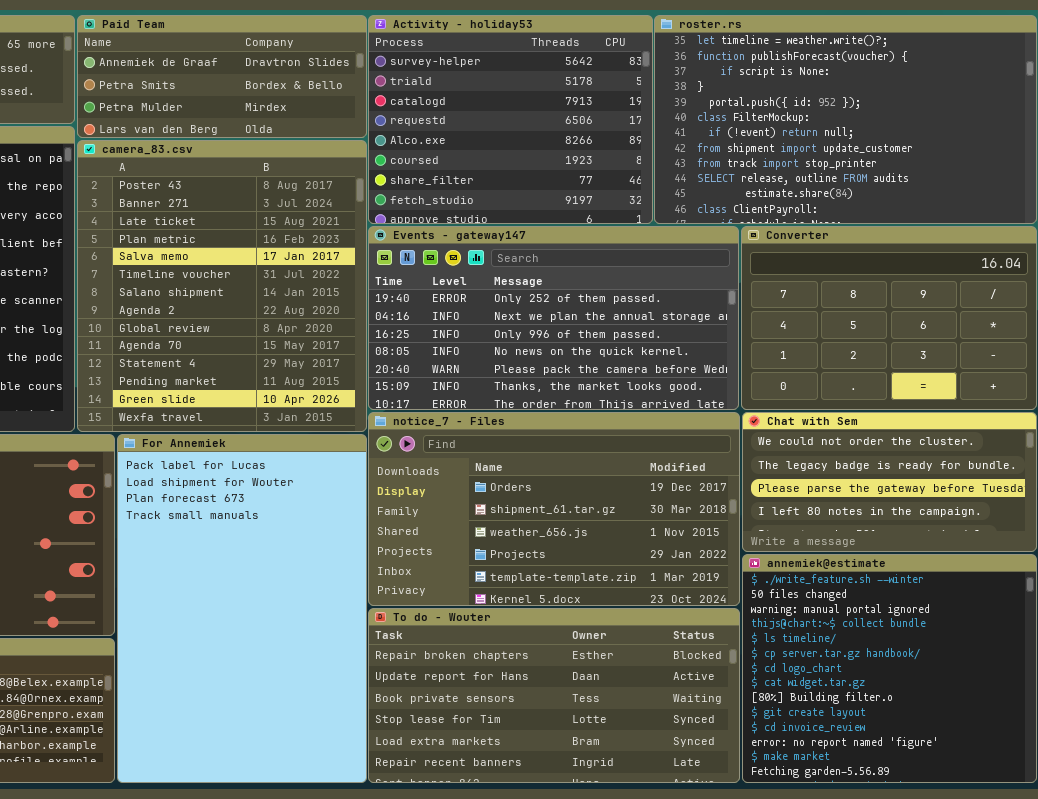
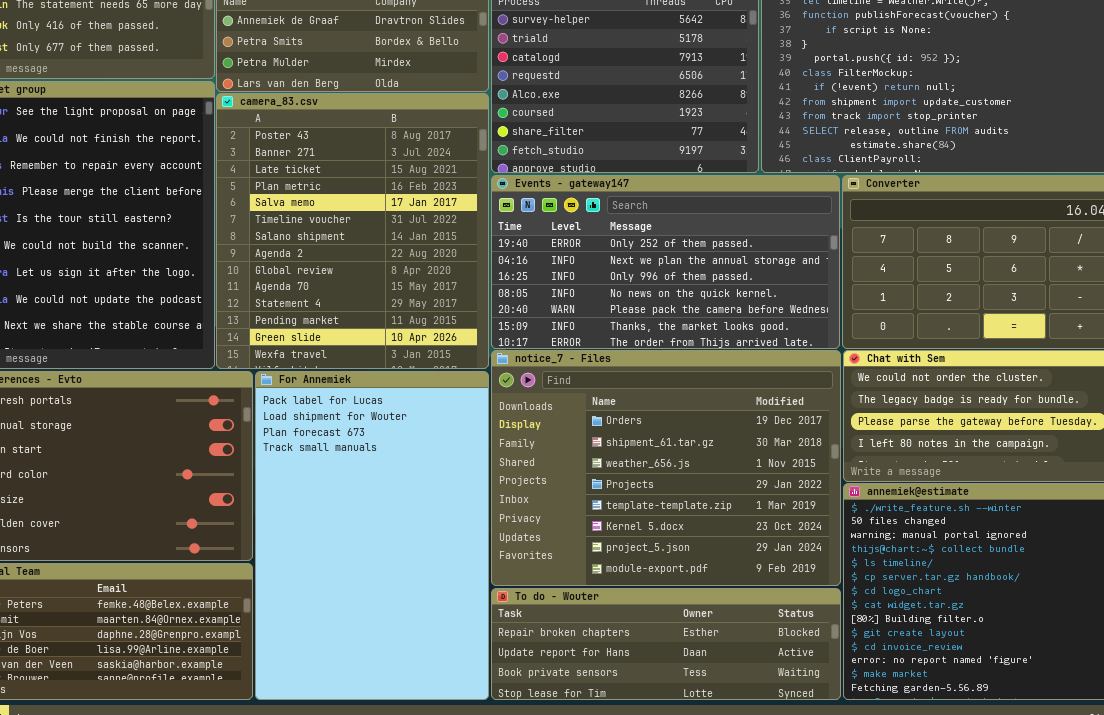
notice_7 - Files: [368,412,740,606] -> [491,350,841,586], resized
To do - Wouter: [368,608,740,783] -> [491,588,841,700], resized

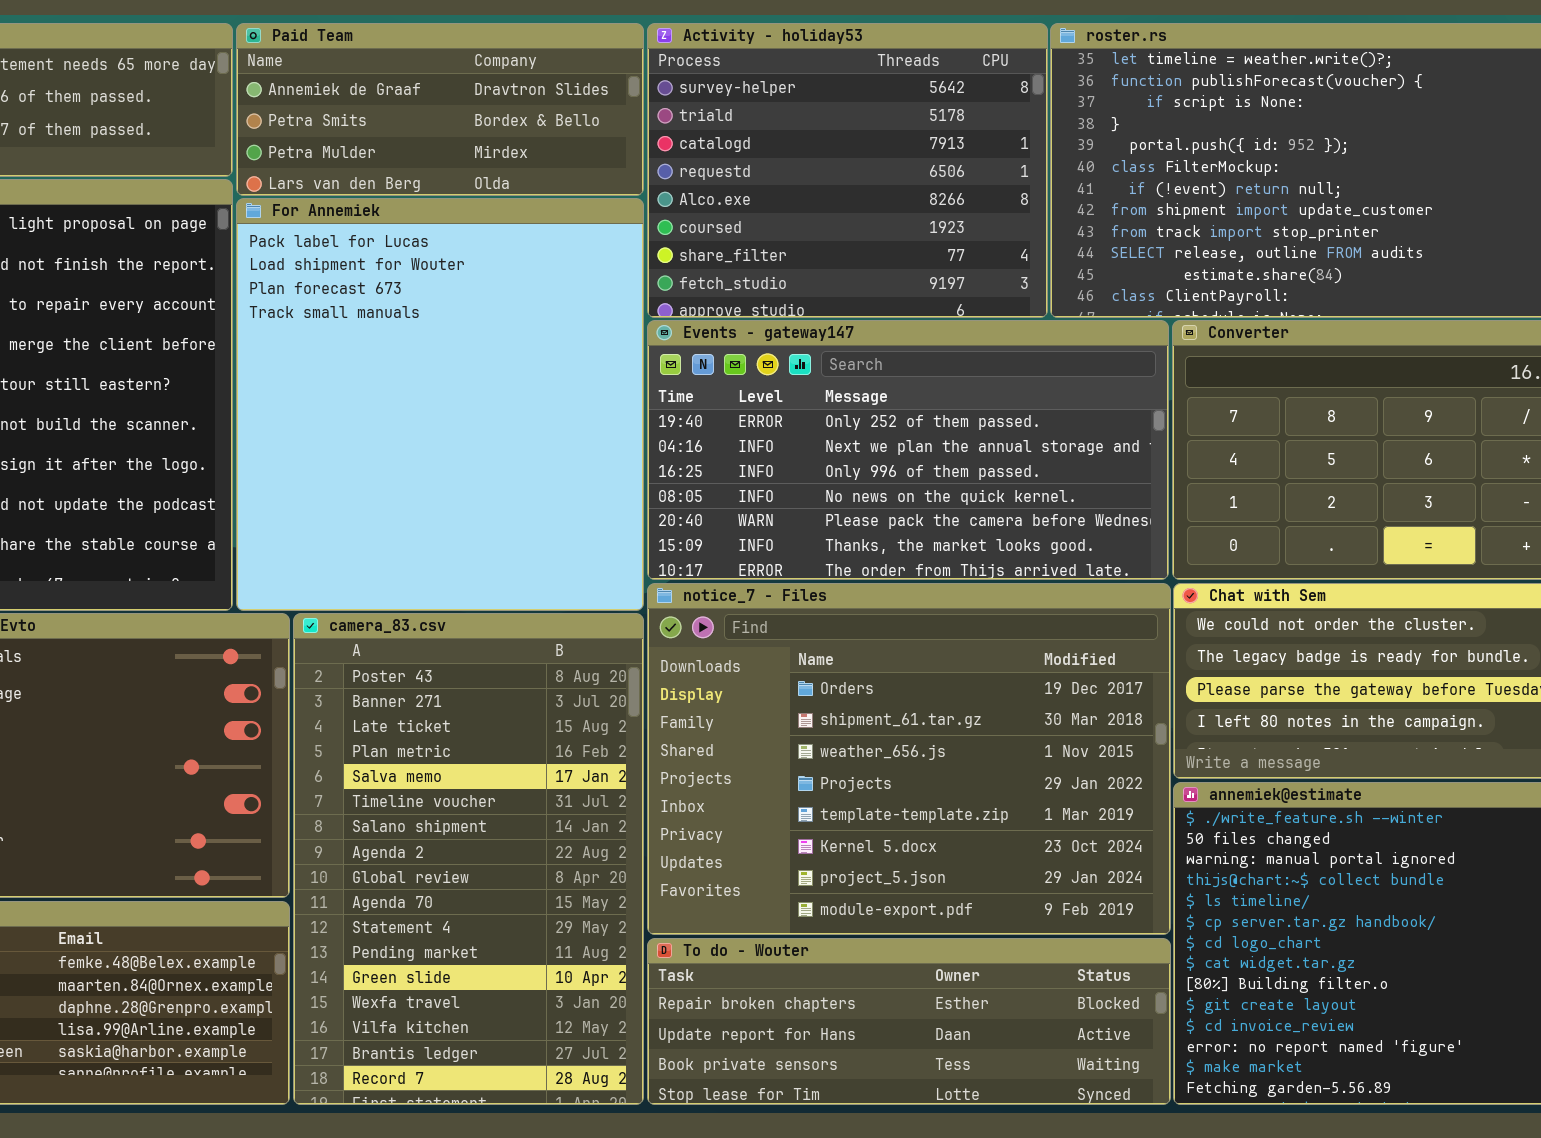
camera_83.csv: [216,93,489,369] -> [293,613,644,1105], moved, resized
For Annemiek: [255,371,489,700] -> [236,198,644,611], moved, resized

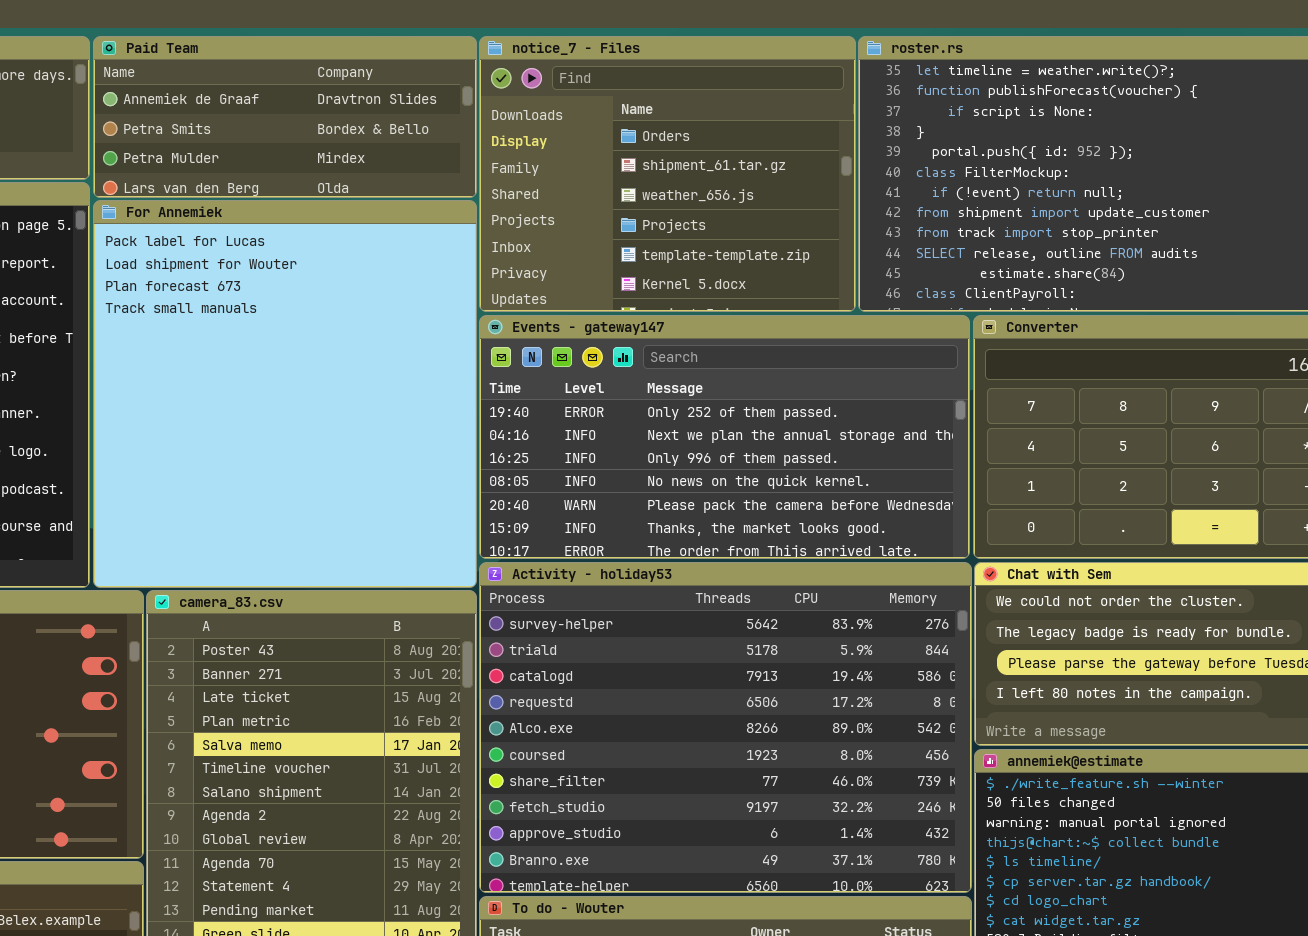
Activity - holiday53: [647,23,1048,318] -> [479,562,972,893], moved, resized
notice_7 - Files: [647,583,1171,935] -> [479,36,856,312], moved, resized

